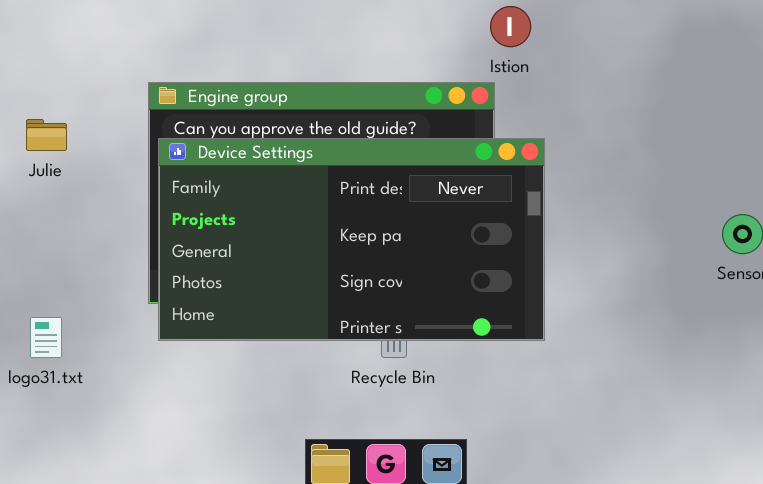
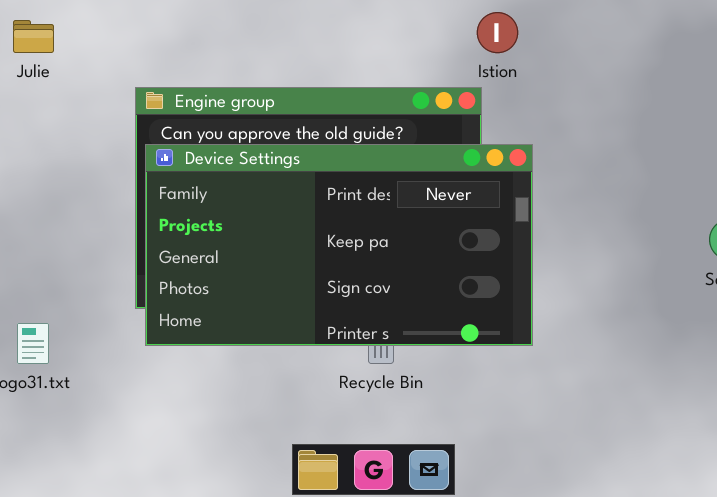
Julie: [26,119,67,151] -> [13,20,54,53], moved

